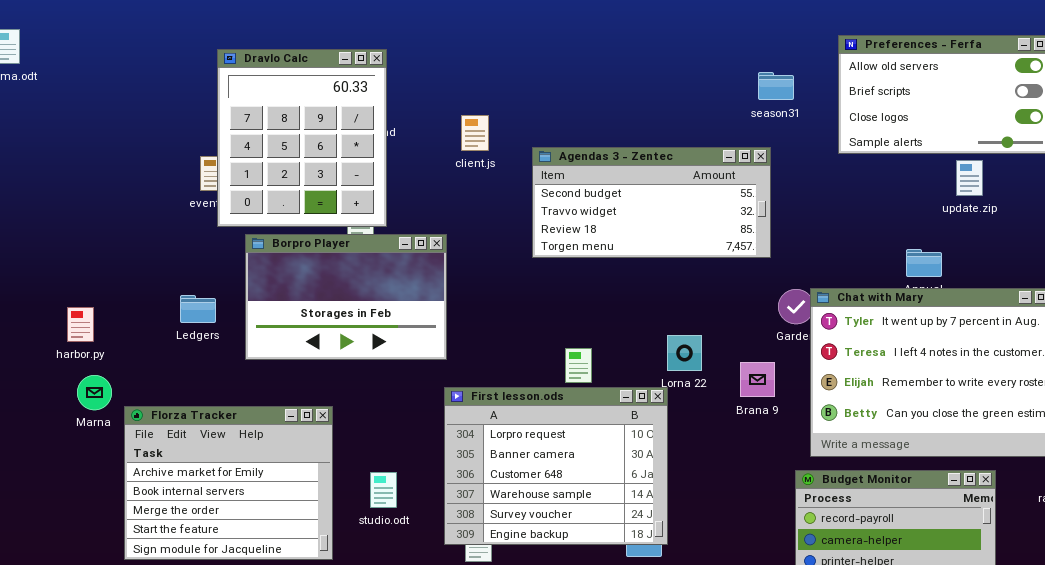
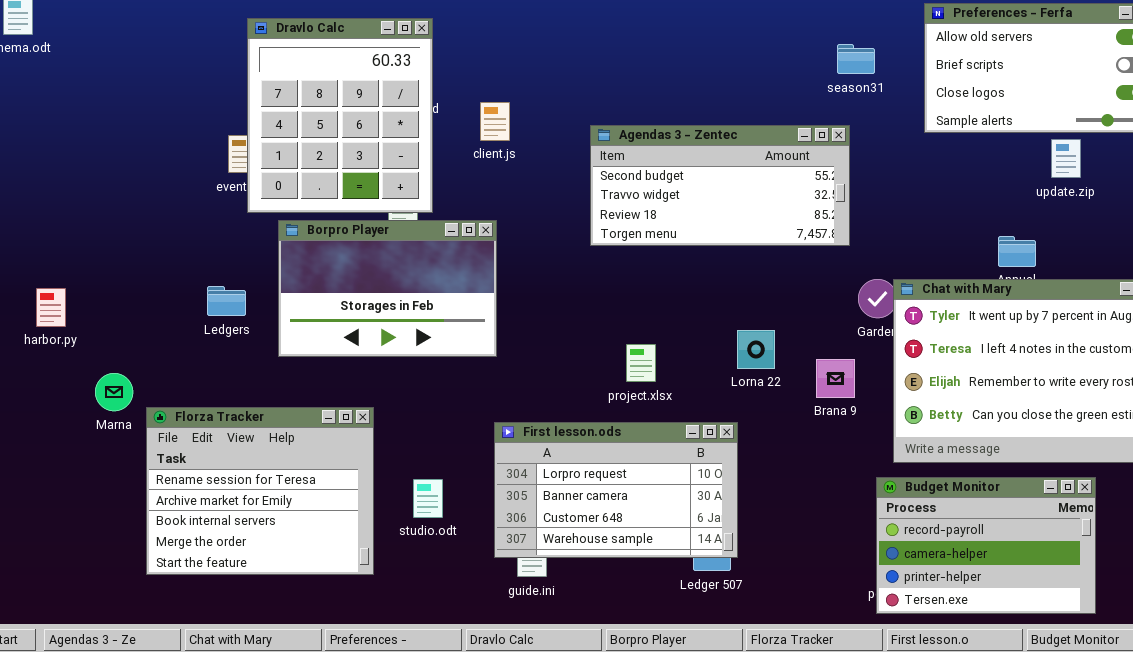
client.js: [461,115,489,151] -> [480,102,510,141], moved
harbor.py: [67,307,94,342] -> [36,288,66,327], moved
First lesson.ods: [444,387,668,545] -> [494,422,738,558], resized
Florza Tracker: [124,406,333,560] -> [146,407,374,575], scrolled up 1 row

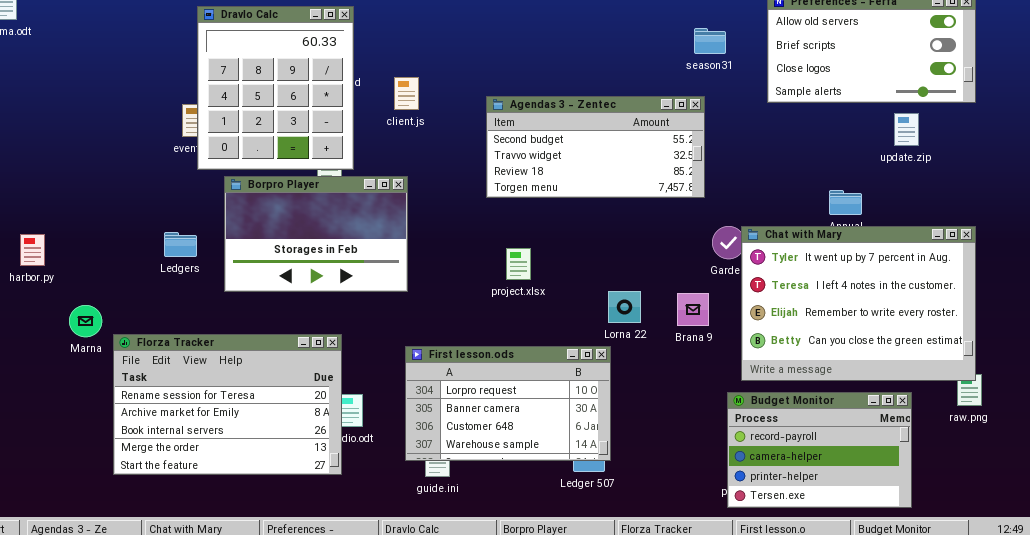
update.zip: [1051,139,1081,178] -> [894,113,919,146], moved
Lorna 22: [737,330,775,369] -> [608,291,641,323], moved
project.xlsx: [626,344,656,382] -> [506,248,531,280], moved
Florza Tracker: [146,407,374,575] -> [113,334,342,475], resized

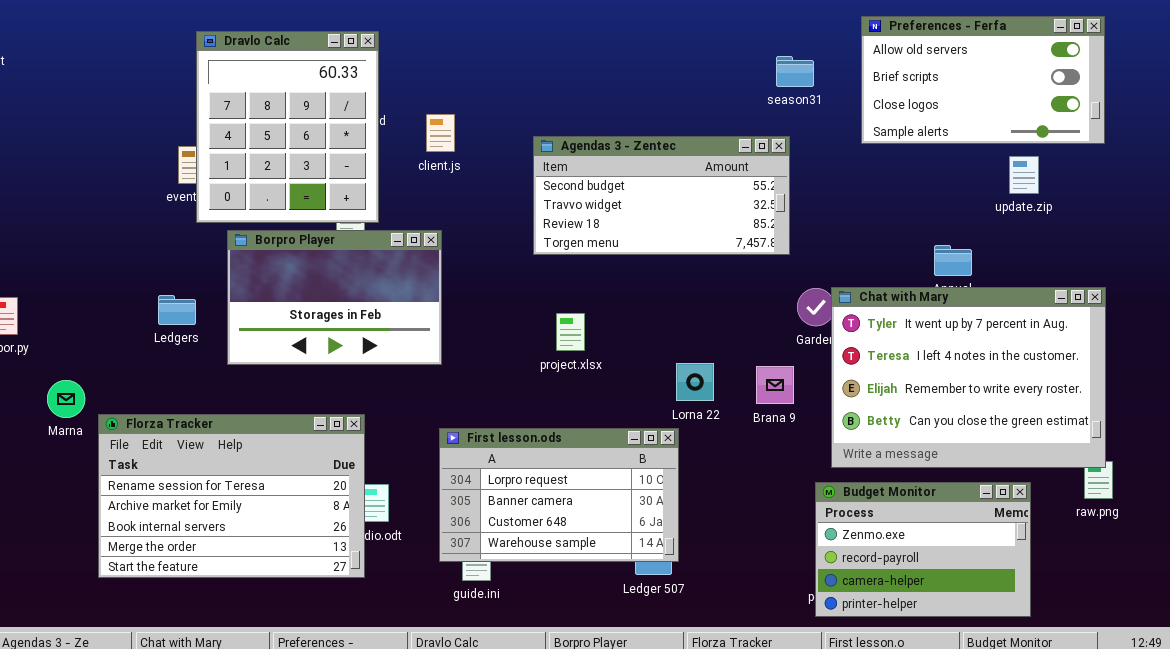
Budget Monitor: [727,392,912,508] -> [815,482,1031,617], scrolled up 1 row

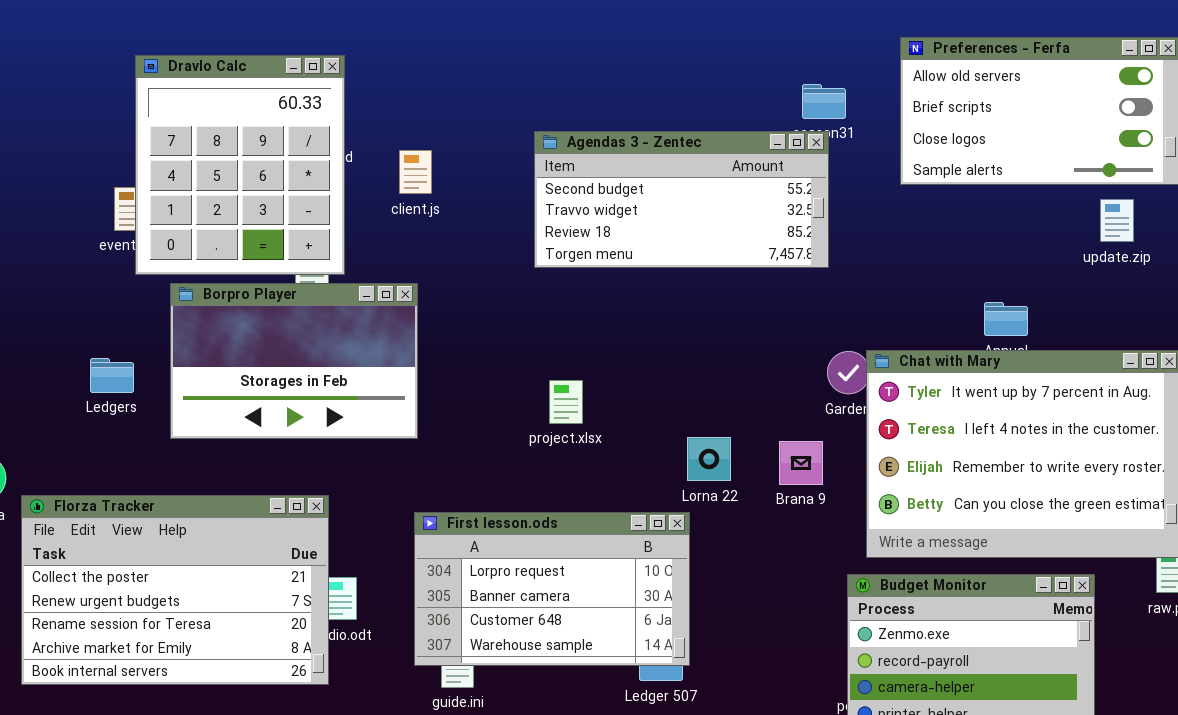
Agendas 3 - Zentec: [533,136,790,255] -> [534,131,829,268], moved
update.zip: [1009,156,1039,194] -> [1100,199,1134,242], moved
Florza Tracker: [98,414,365,578] -> [21,495,329,685], scrolled up 2 rows

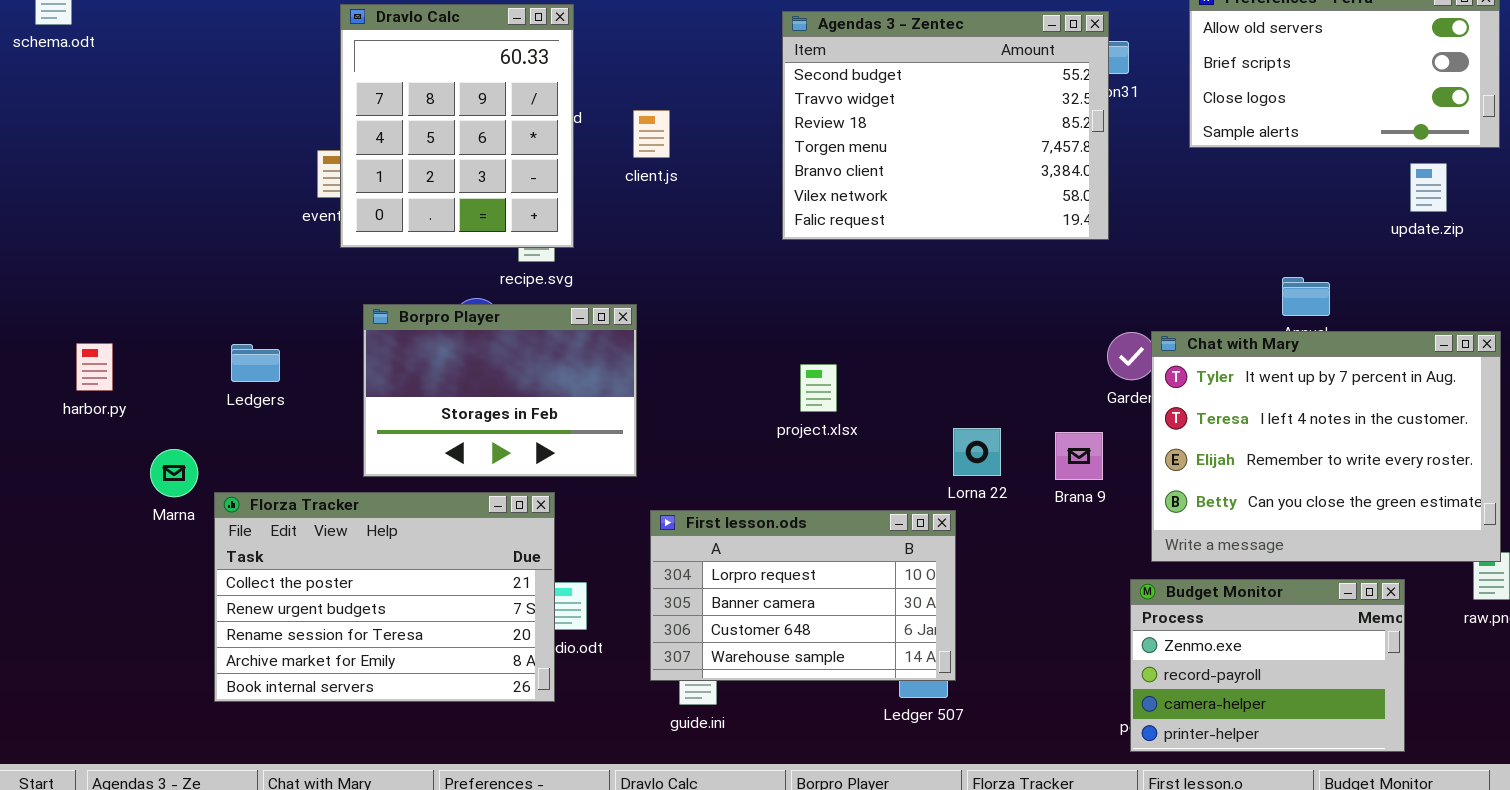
Agendas 3 - Zentec: [534,131,829,268] -> [782,11,1109,240], resized
Borpro Player: [170,283,418,439] -> [363,304,637,477], moved
Ledgers: [90,358,134,393] -> [231,344,280,382], moved

